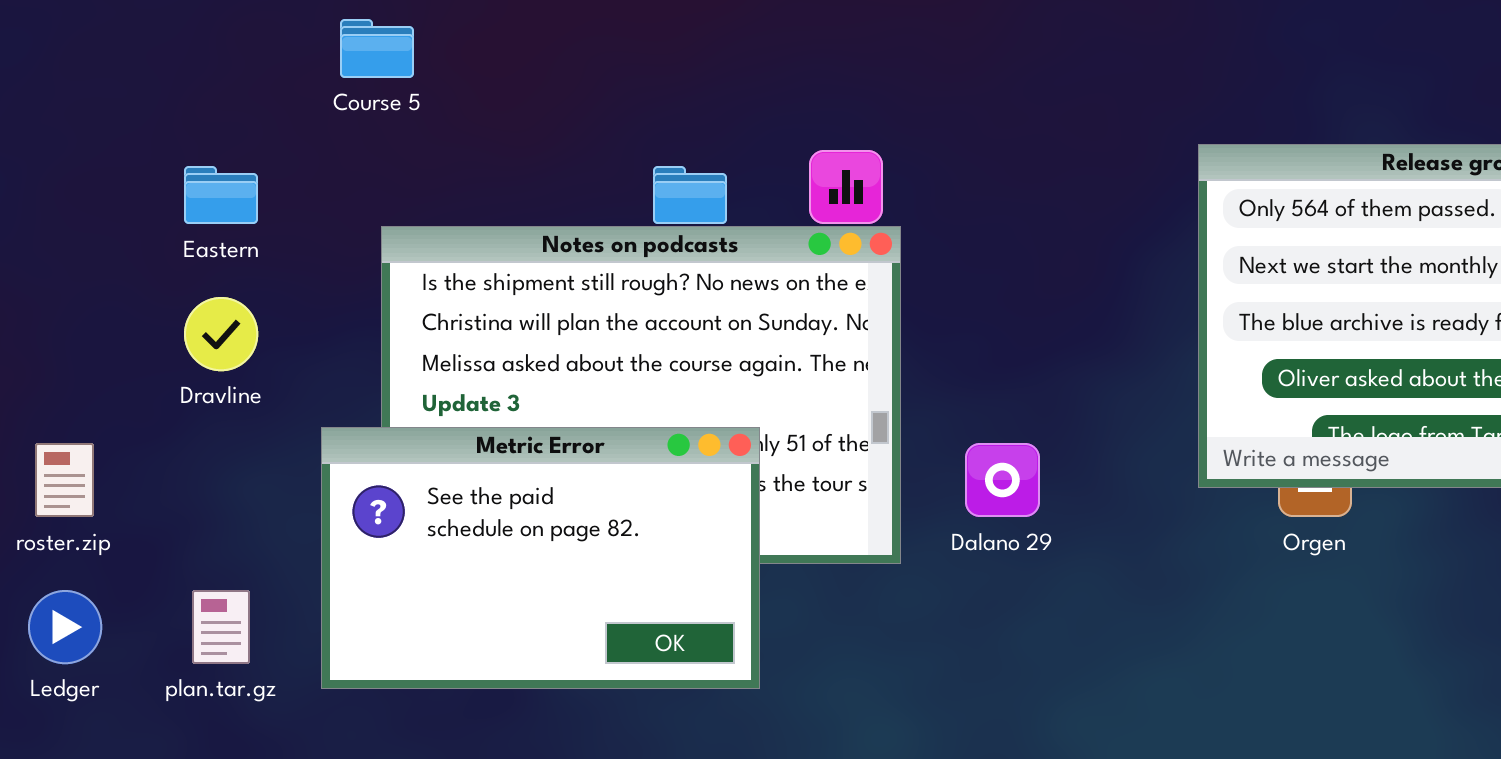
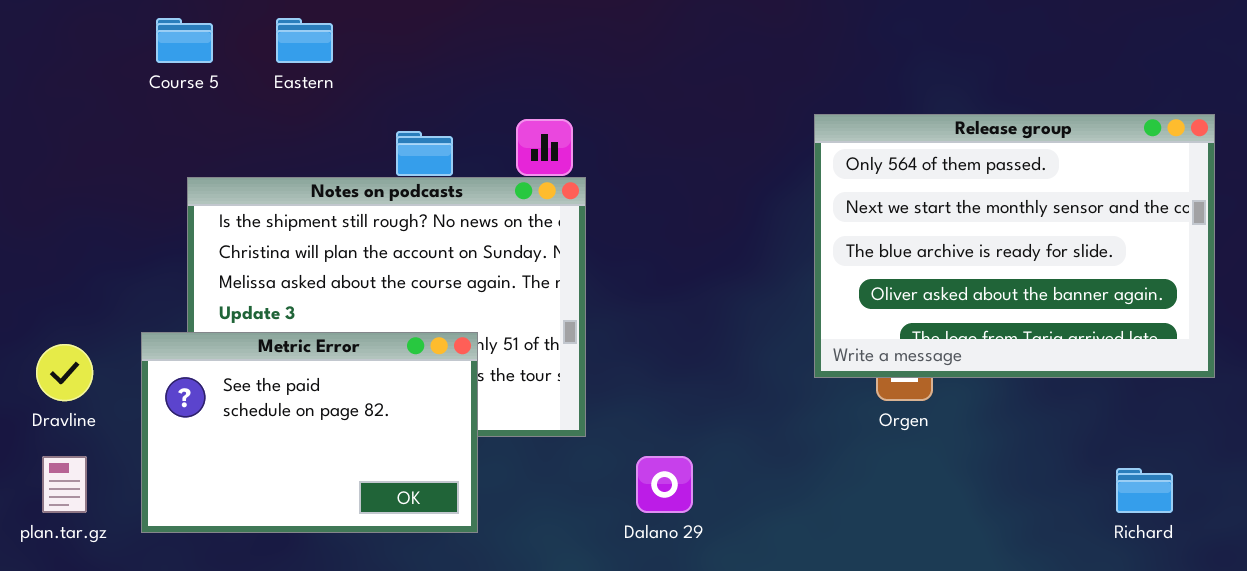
Eastern: [184,166,258,224] -> [276,18,333,63], moved
Dravline: [184,297,258,371] -> [36,344,93,401], moved
Dalano 29: [965,443,1040,517] -> [636,456,693,513], moved

